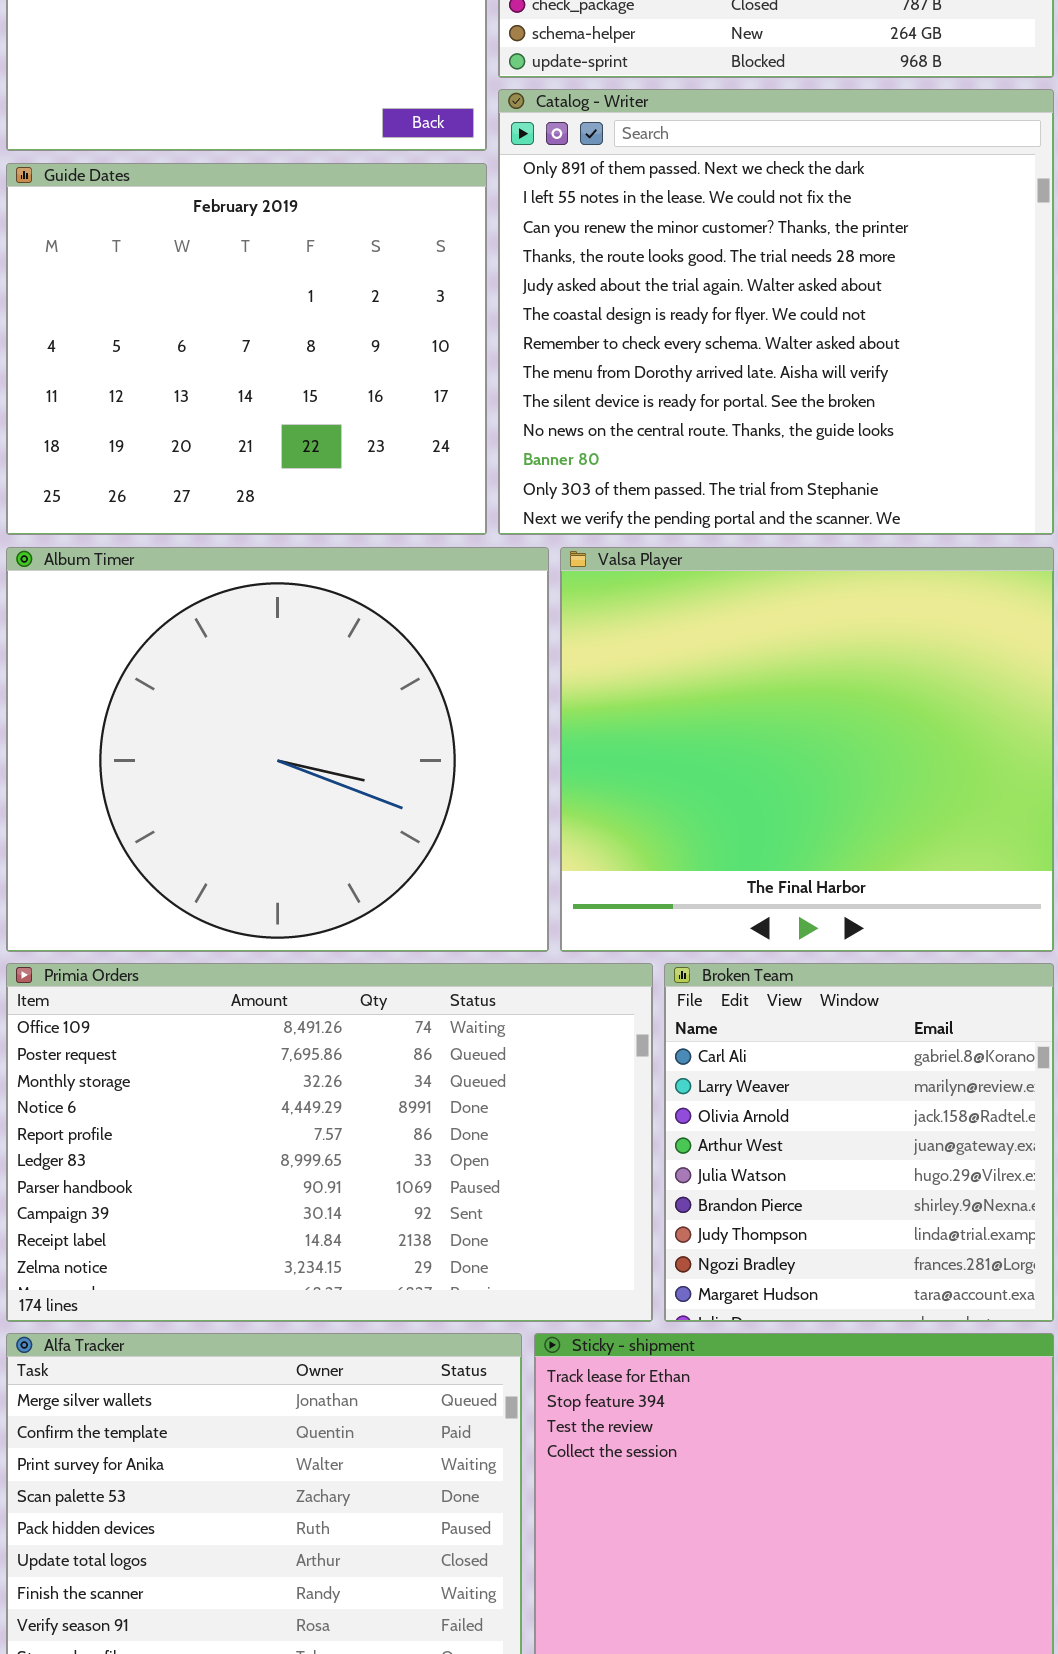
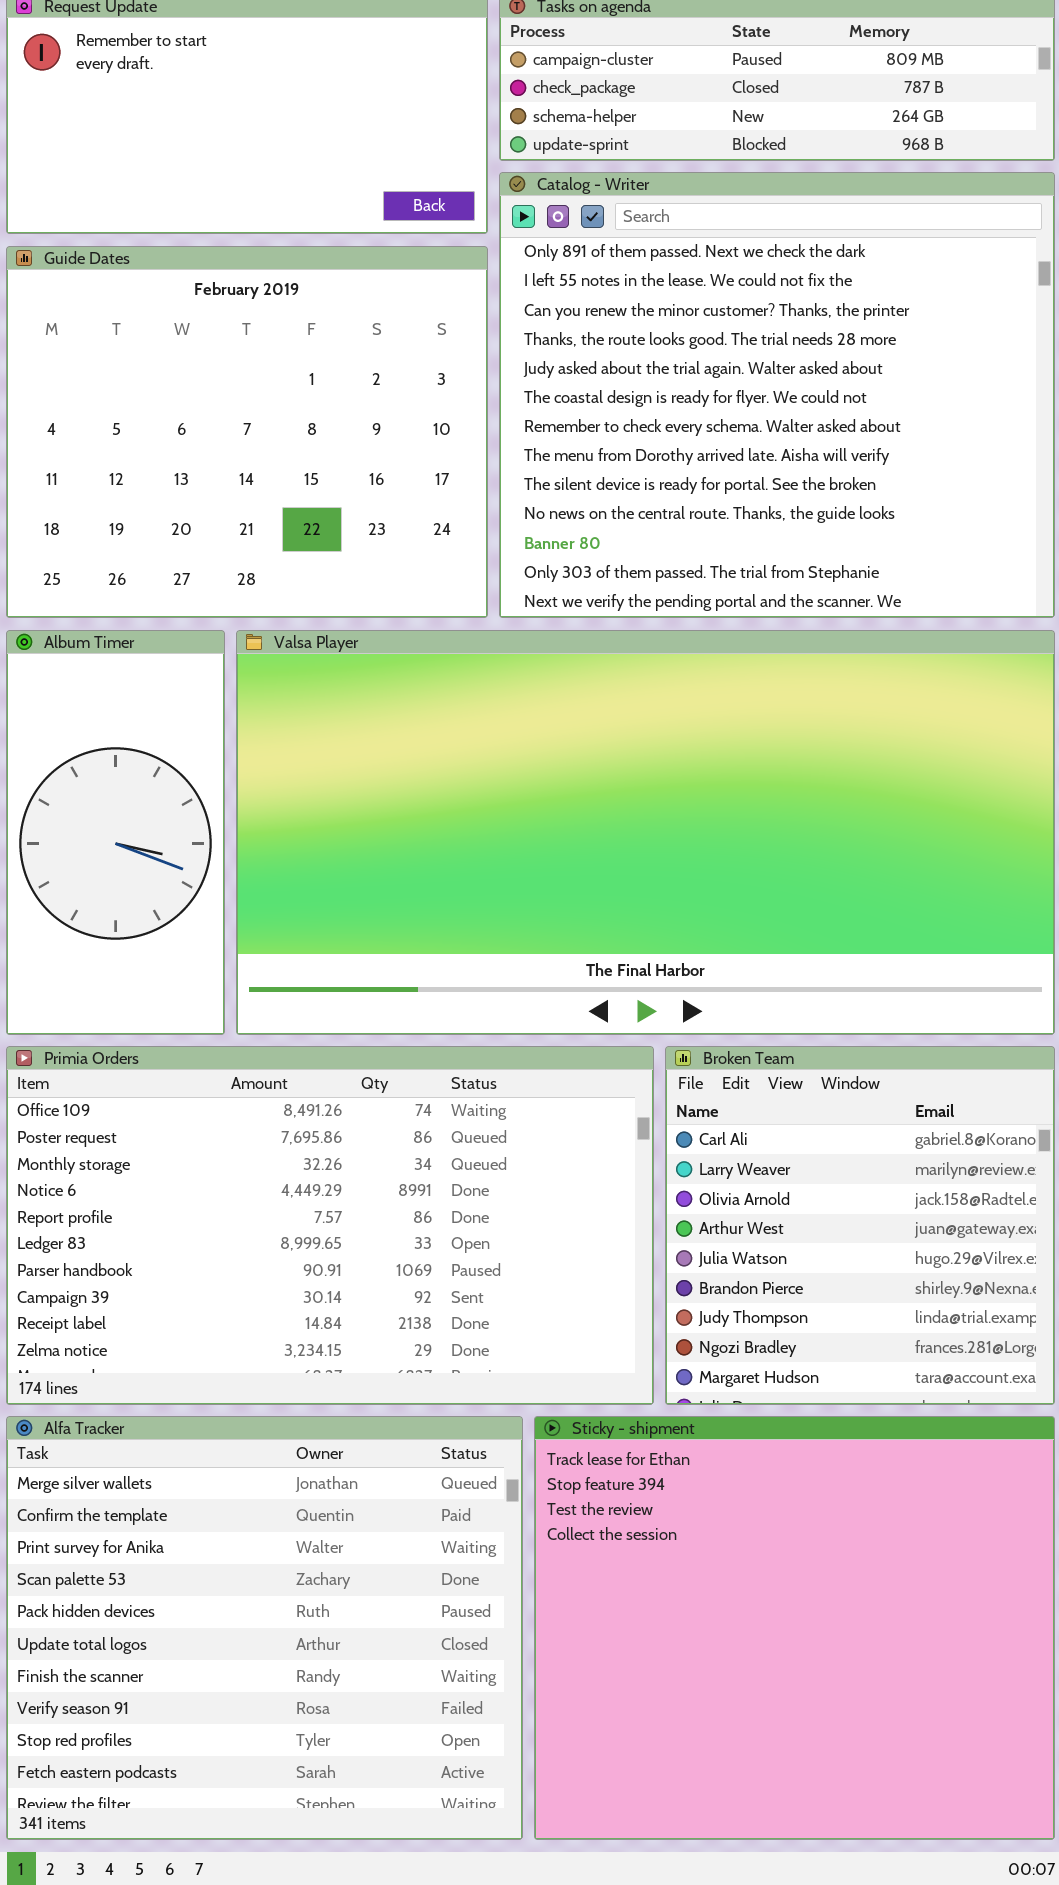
Album Timer: [6,547,549,952] -> [6,630,225,1035], resized
Valsa Player: [560,547,1054,952] -> [236,630,1055,1035], resized

